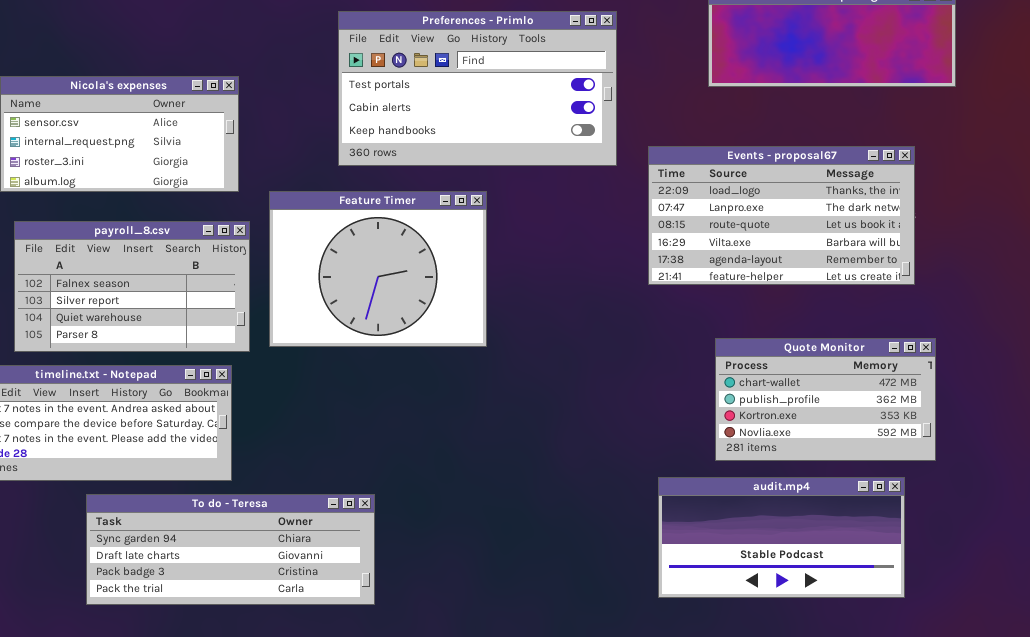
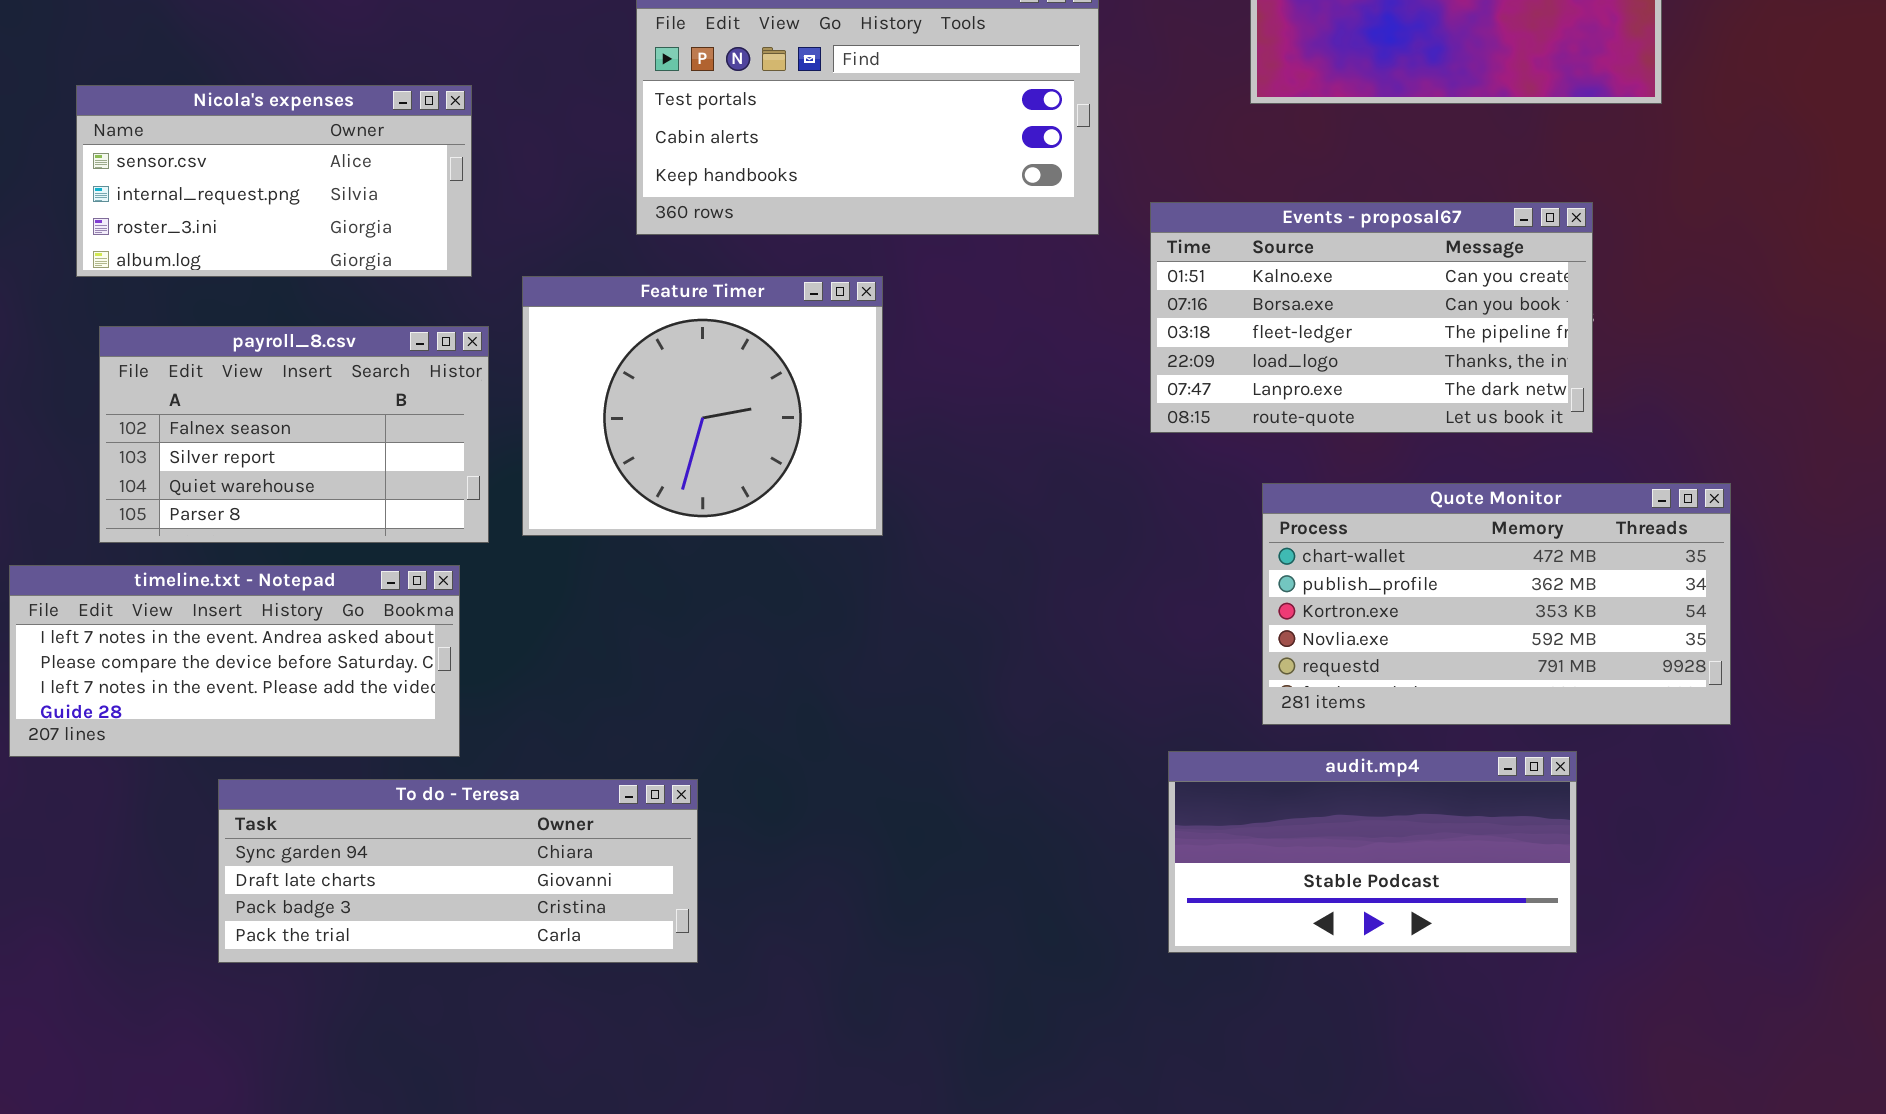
Events - proposal67: [648,146,915,285] -> [1150,202,1593,433], scrolled up 3 rows
Quote Monitor: [715,338,936,461] -> [1262,483,1731,725], resized

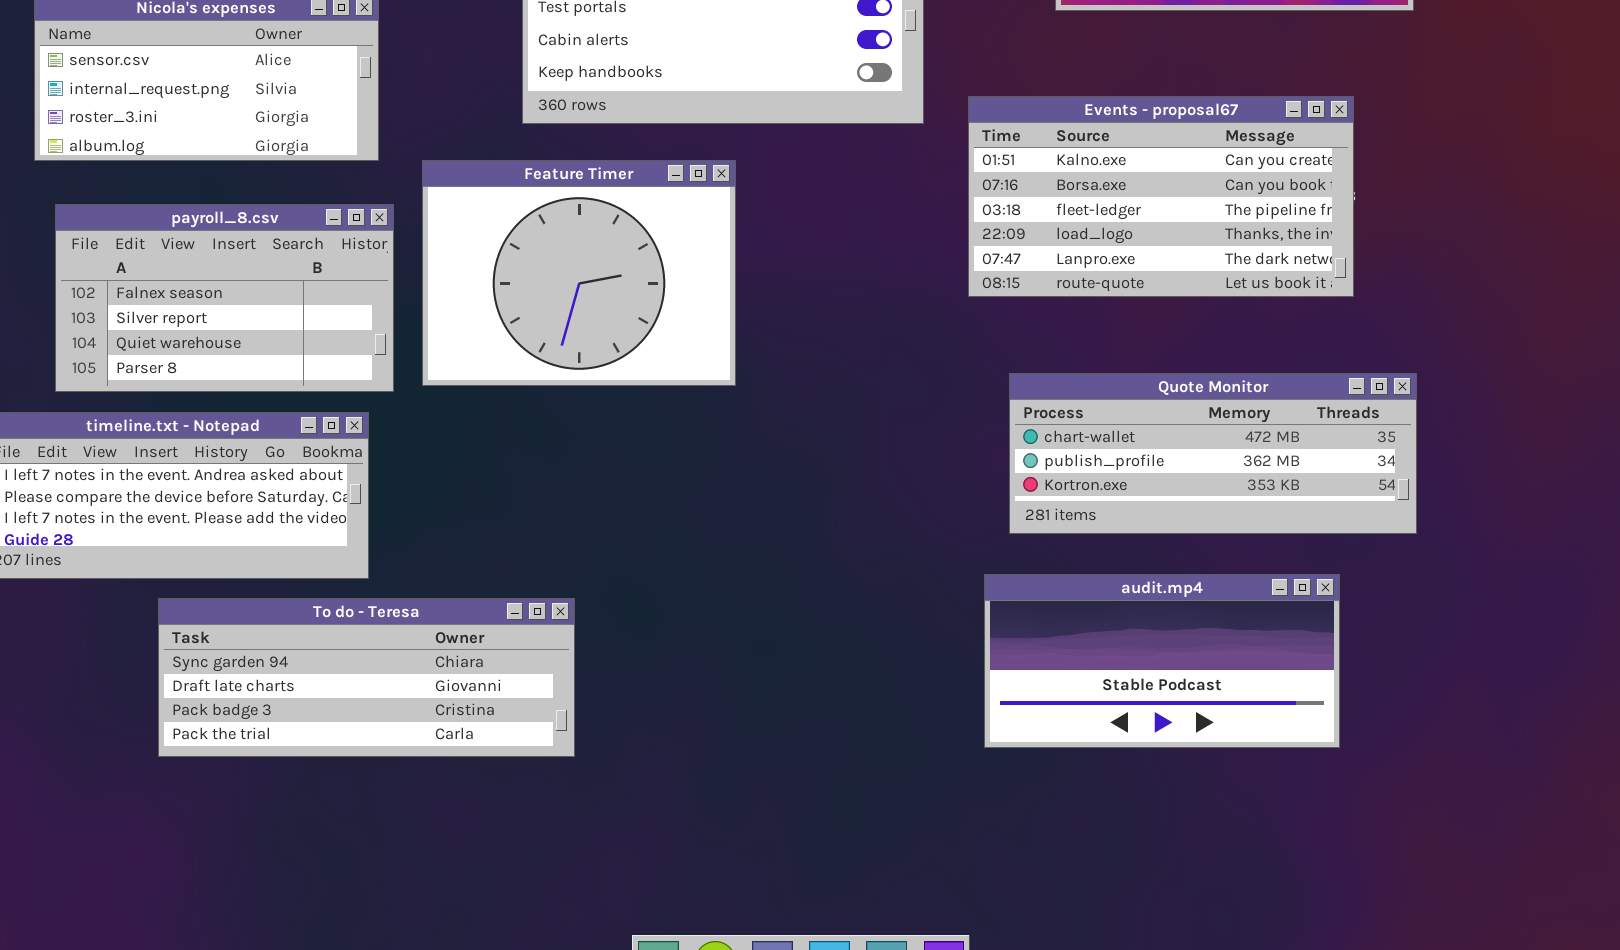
Quote Monitor: [1262,483,1731,725] -> [1009,373,1417,534], moved, resized

